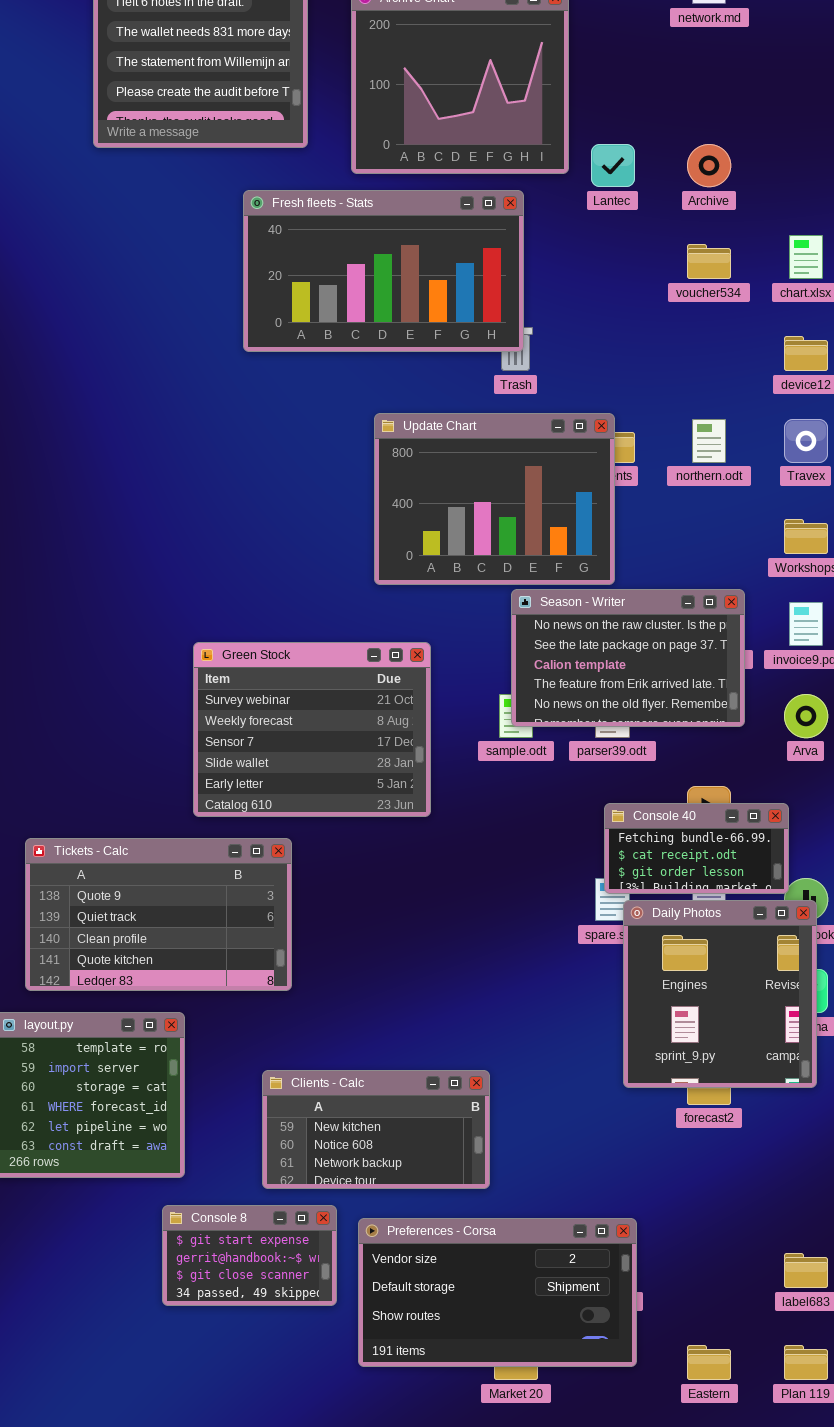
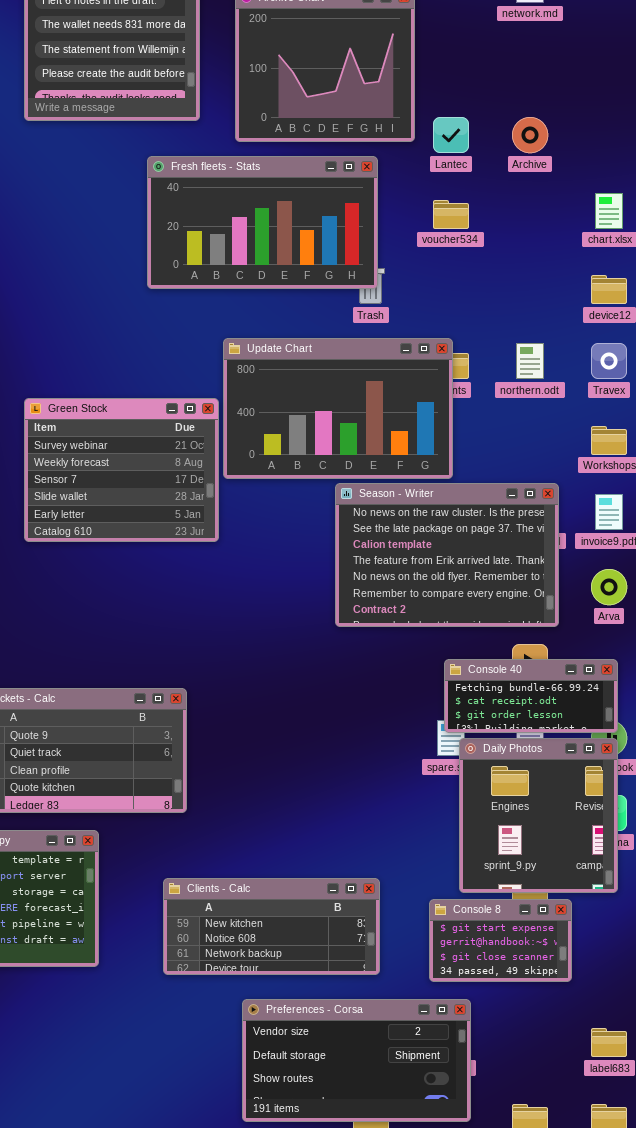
voucher534: [687,244,731,279] -> [433,200,469,229], moved
Update Chart: [374,413,615,585] -> [223,338,453,479], resized
Season - Writer: [511,589,745,727] -> [335,483,559,627], resized
Green Stock: [193,642,431,817] -> [24,398,219,542], moved
Console 40: [604,803,789,894] -> [444,659,618,733], resized
Clients - Calc: [262,1070,490,1189] -> [163,878,380,975], resized
Console 8: [162,1205,337,1306] -> [429,899,572,982], moved

